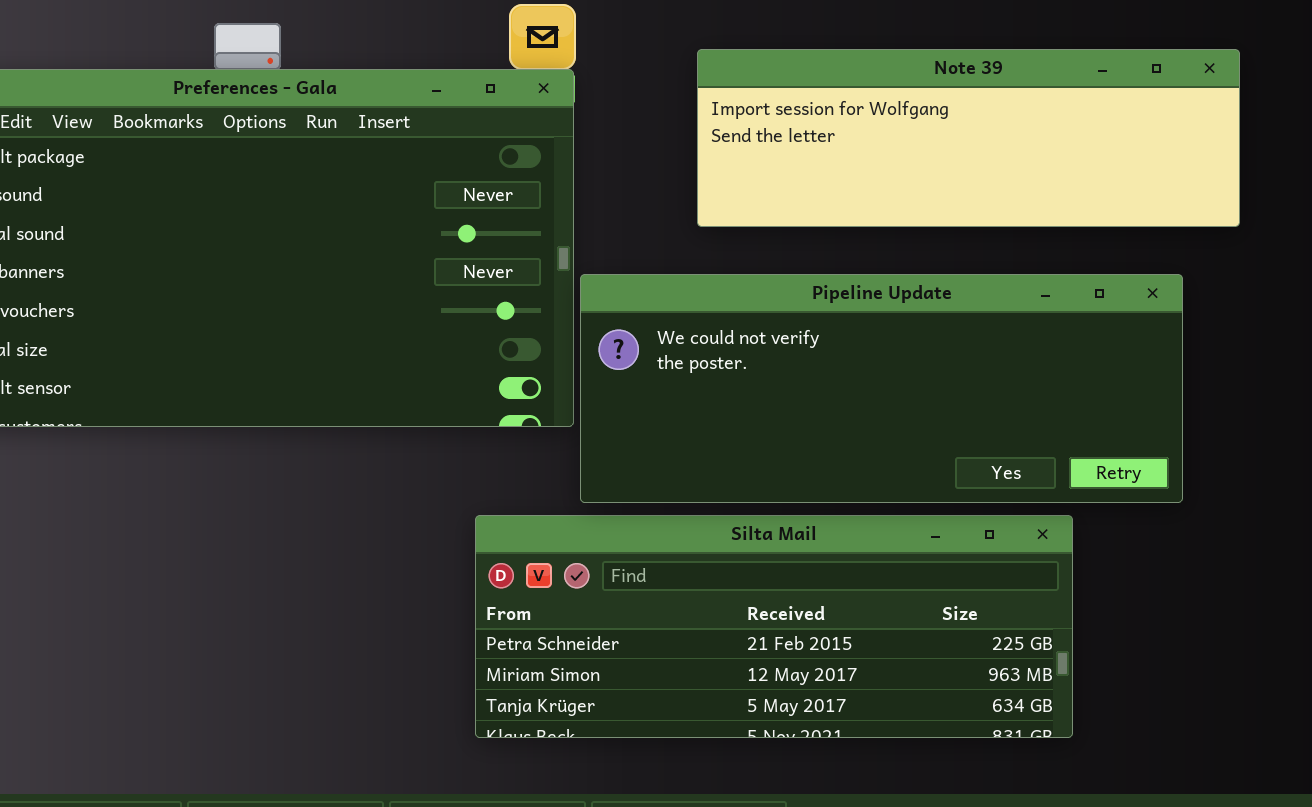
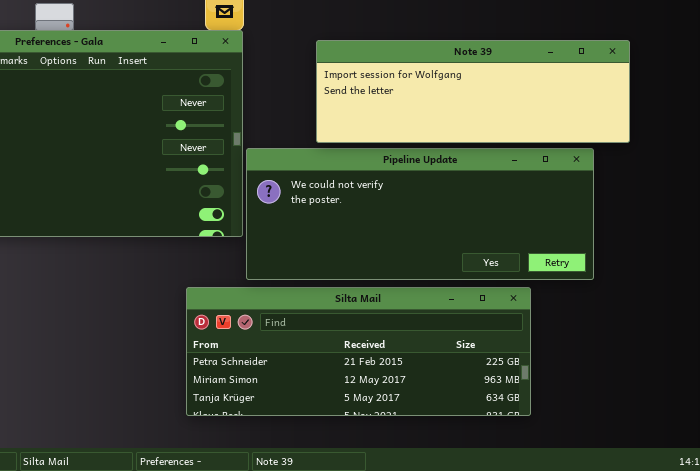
Note 39: [697,49,1240,227] -> [316,40,630,143], moved

